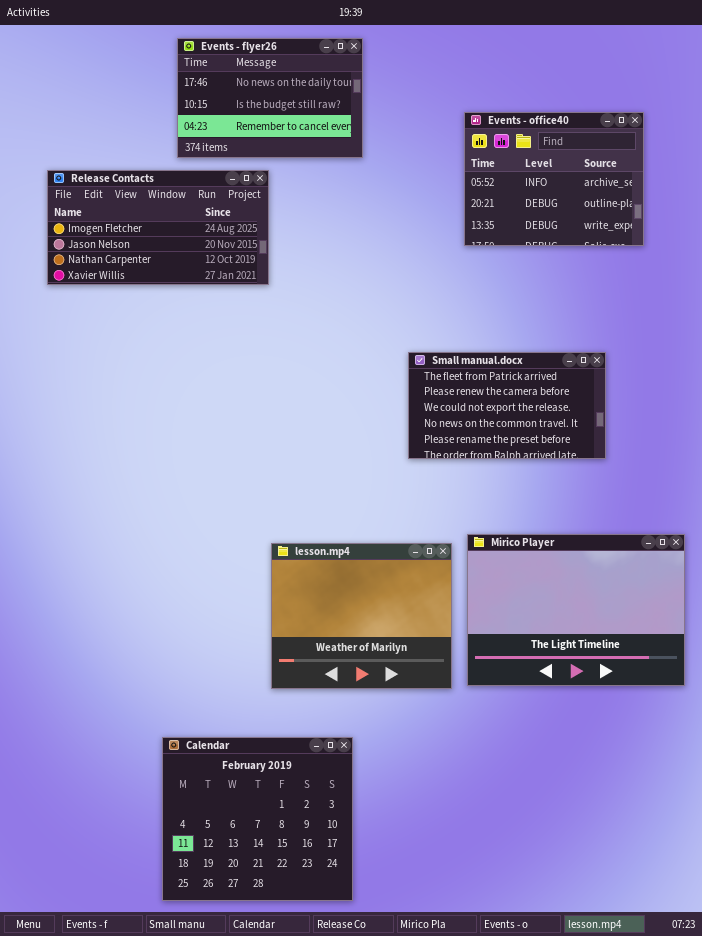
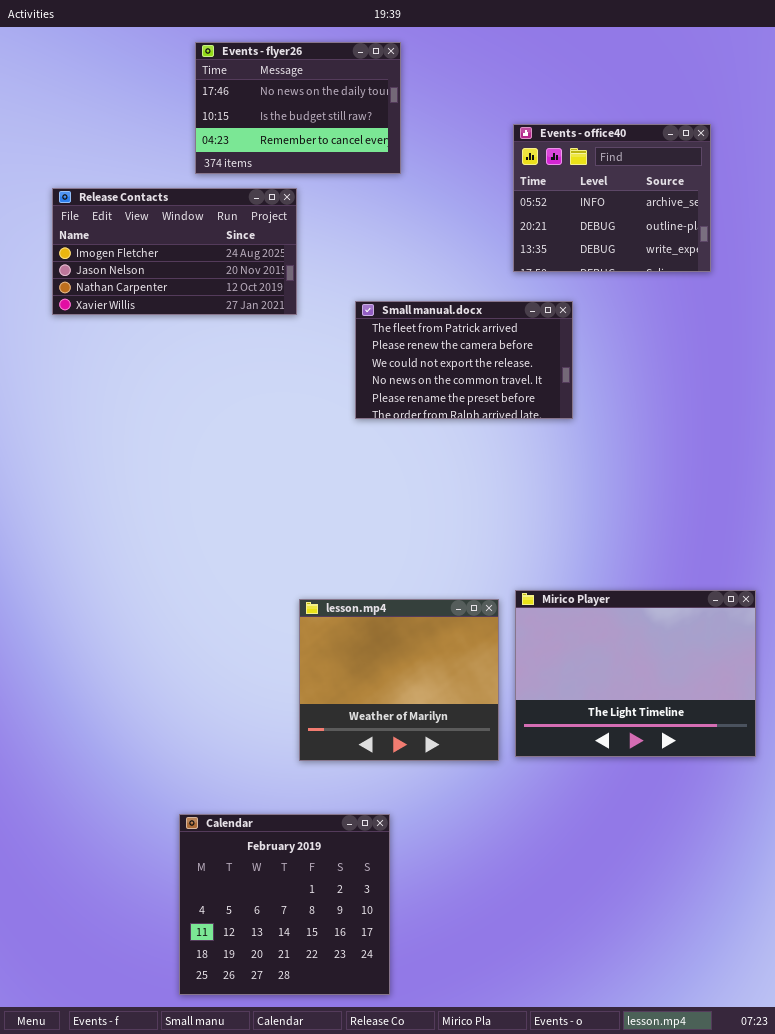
Small manual.docx: [408,352,606,459] -> [355,301,573,419], moved

